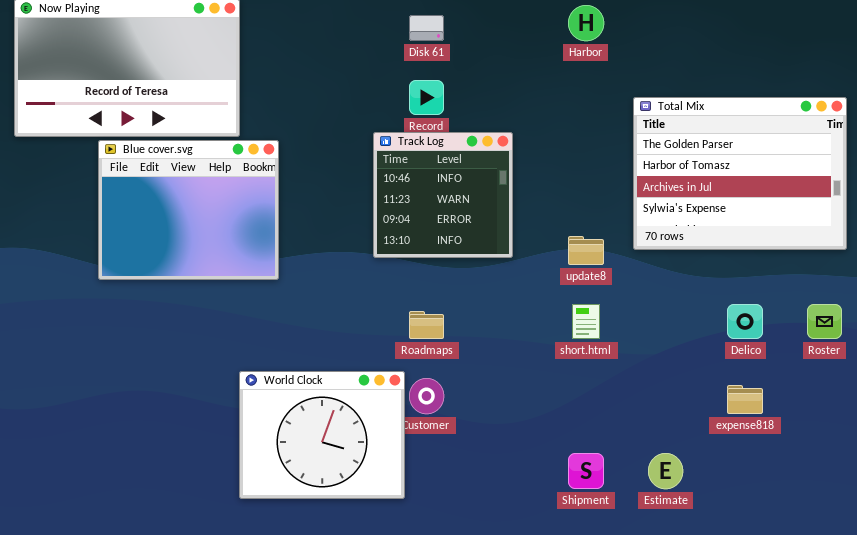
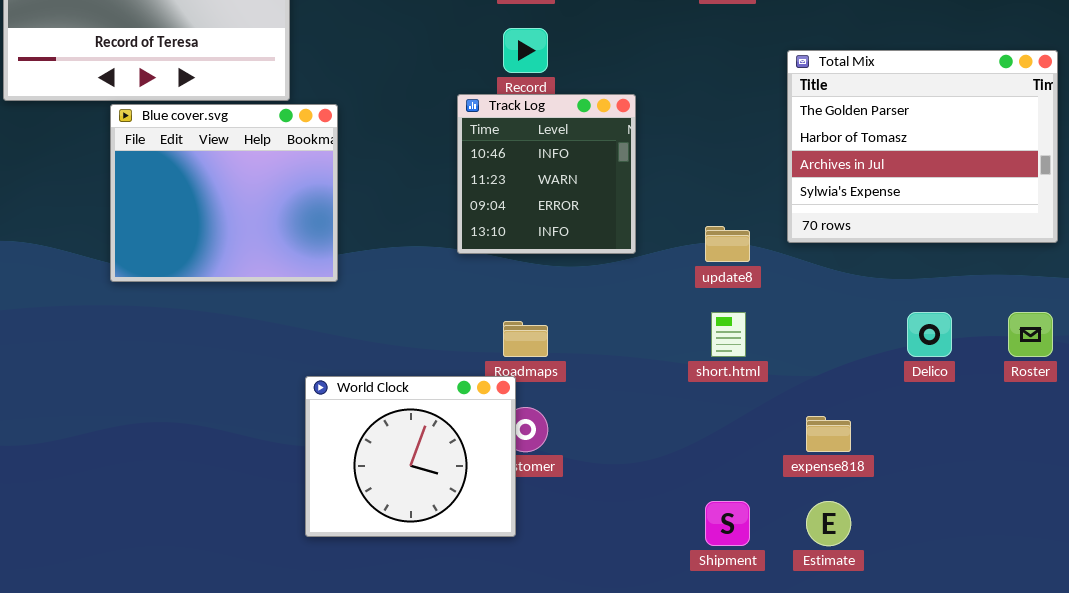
World Clock: [239,371,405,499] -> [305,376,516,537], moved
expense818: [727,385,763,414] -> [806,416,851,452], moved

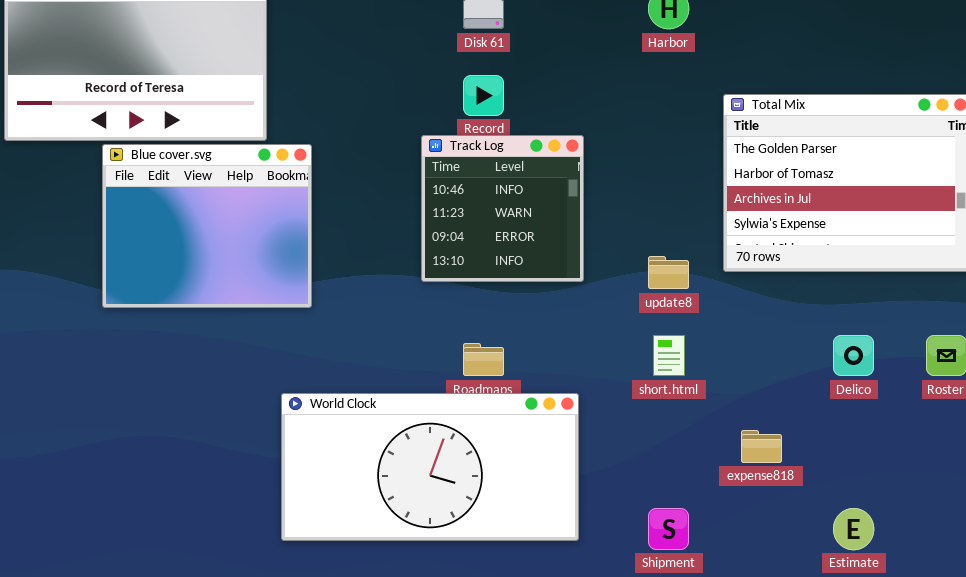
World Clock: [305,376,516,537] -> [281,393,579,541], resized
Estimate: [806,501,851,546] -> [833,508,874,550], moved

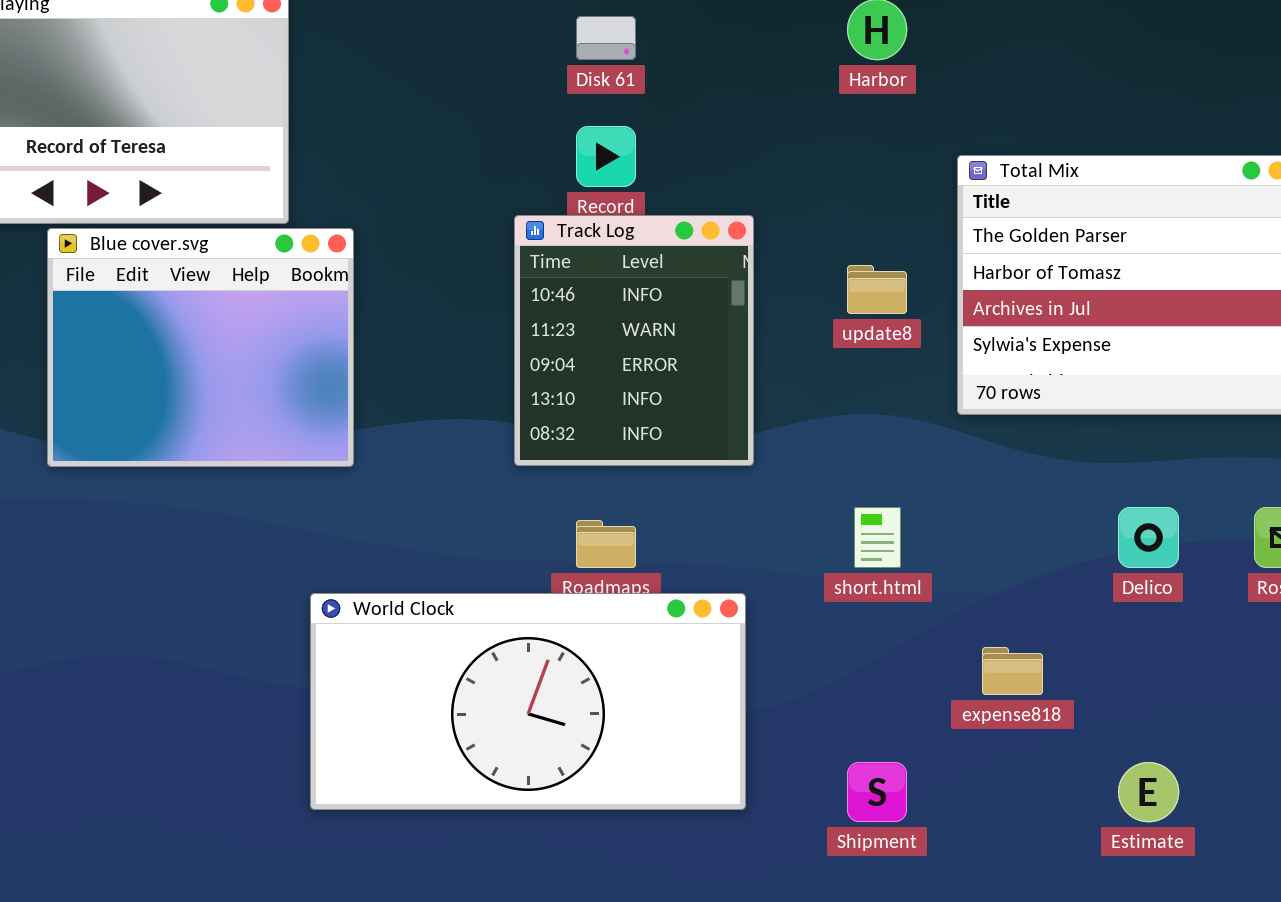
Track Log: [421,135,584,282] -> [514,215,754,466], resized
update8: [648,256,689,289] -> [847,265,907,314], moved

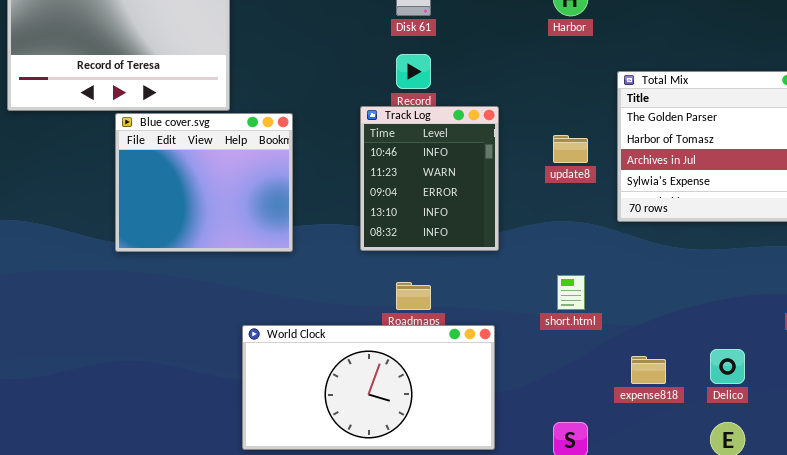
Blue cover.svg: [47,228,354,467] -> [115,113,293,252], moved
Delico: [1118,507,1179,568] -> [710,349,745,384], moved

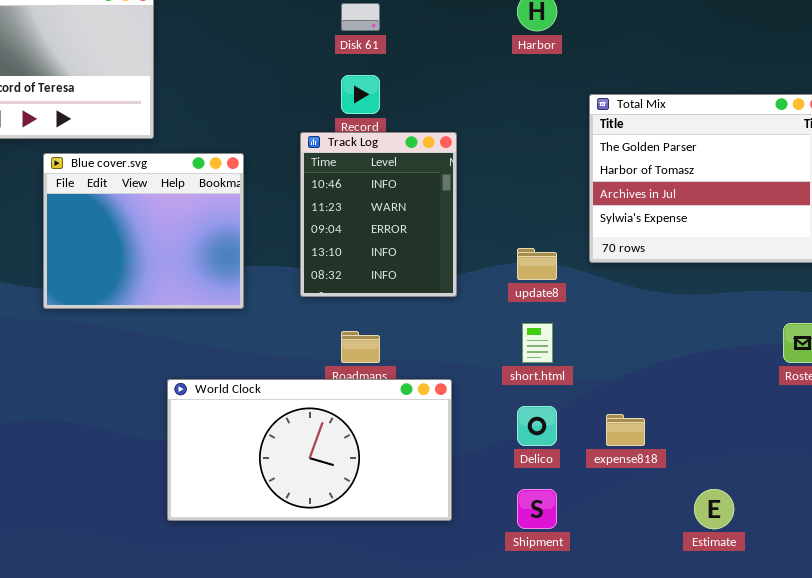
Blue cover.svg: [115,113,293,252] -> [43,153,244,309], moved
update8: [553,135,588,163] -> [517,248,557,280], moved
Delico: [710,349,745,384] -> [517,406,557,446], moved

